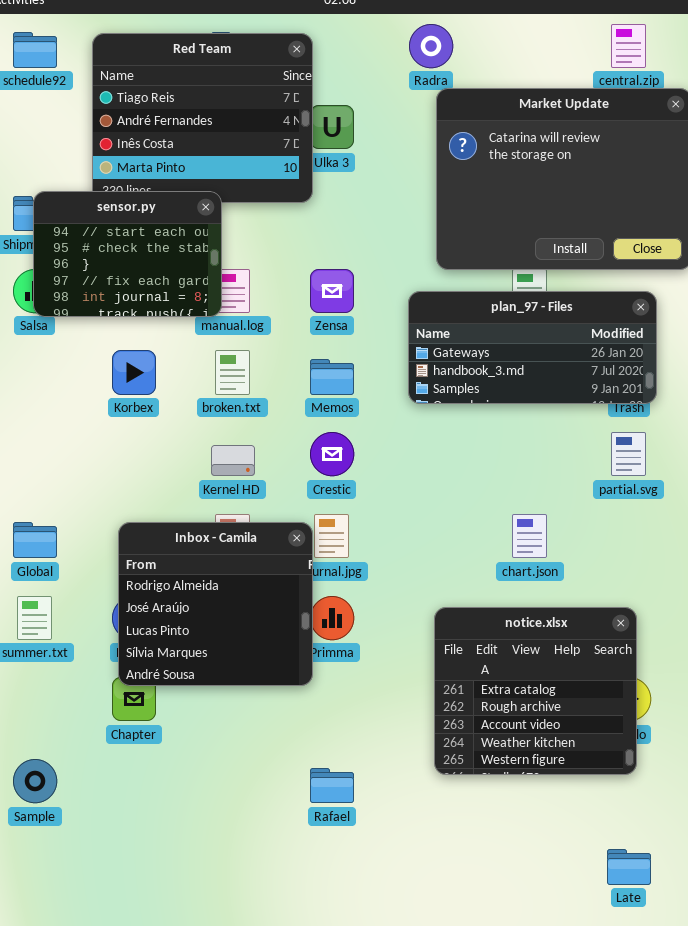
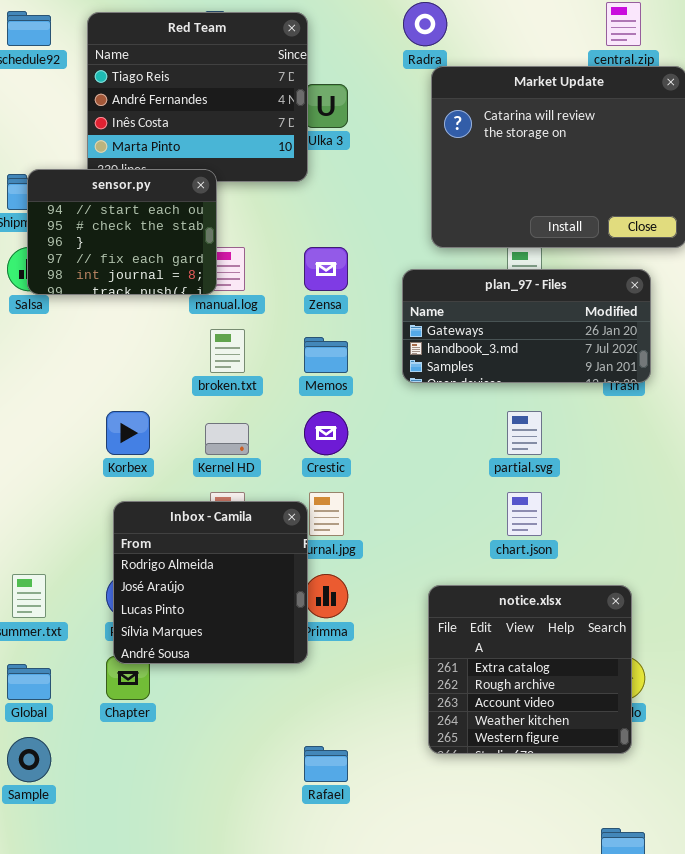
Korbex: [112,350,156,395] -> [106,411,150,455], moved
partial.svg: [611,432,646,476] -> [507,411,542,455], moved
Global: [13,522,57,558] -> [7,664,51,700], moved

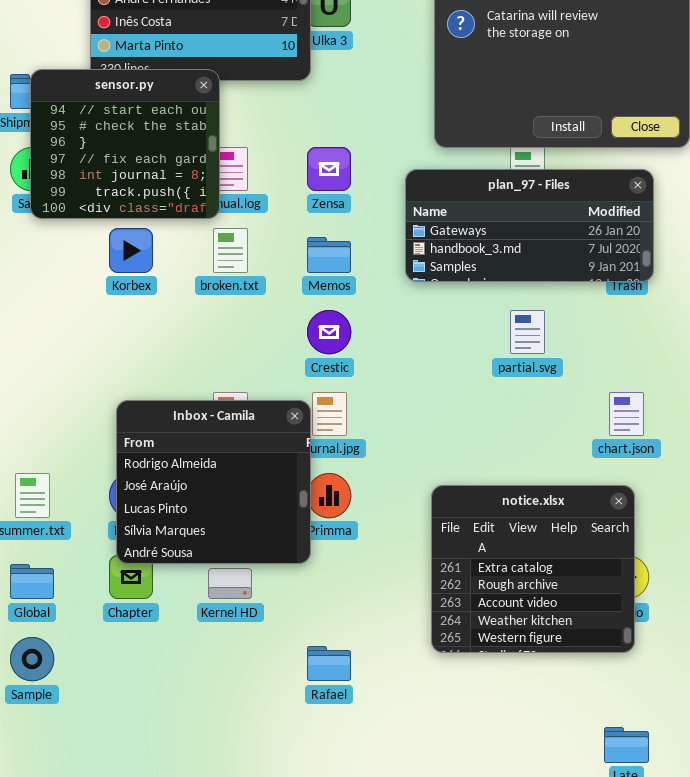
sensor.py: [27,169,217,295] -> [30,69,220,219], resized
Korbex: [106,411,150,455] -> [109,228,153,273], moved
Kernel HD: [205,423,249,455] -> [208,568,252,599], moved
chart.json: [507,492,542,536] -> [609,392,644,436], moved

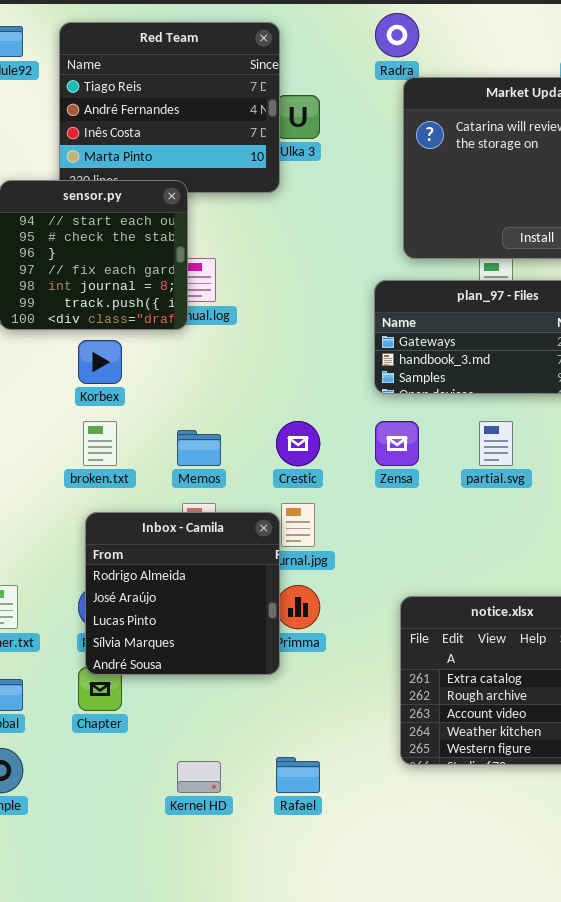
Zensa: [307,147,351,191] -> [375,421,419,466], moved
broken.txt: [213,228,248,273] -> [83,421,117,466], moved
Memos: [307,237,351,273] -> [177,430,221,466], moved
Kernel HD: [208,568,252,599] -> [177,761,221,793], moved

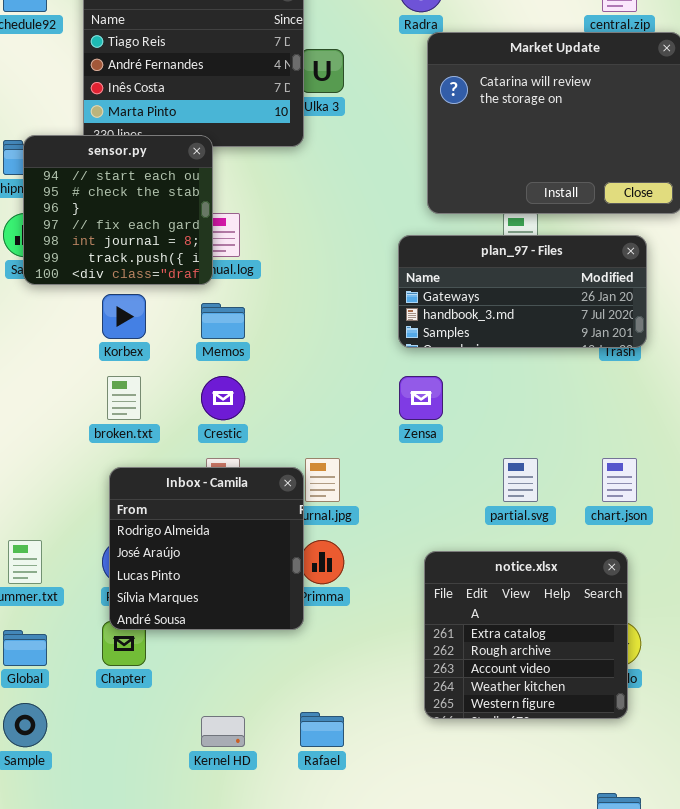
Crestic: [276,421,320,466] -> [201,376,245,420], moved
partial.svg: [479,421,513,466] -> [503,458,538,502], moved
Memos: [177,430,221,466] -> [201,303,245,339], moved

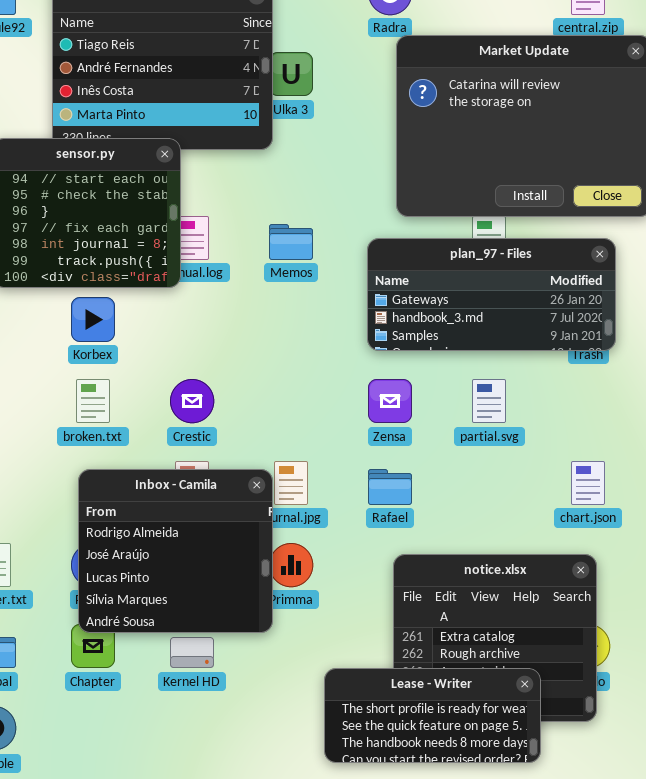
Memos: [201,303,245,339] -> [269,224,313,260], moved
partial.svg: [503,458,538,502] -> [472,379,506,423], moved
Lease - Writer: none -> [324,668,541,763], opened
Rafael: [300,712,344,747] -> [368,469,412,505], moved
Kernel HD: [201,716,245,747] -> [170,637,214,668], moved

